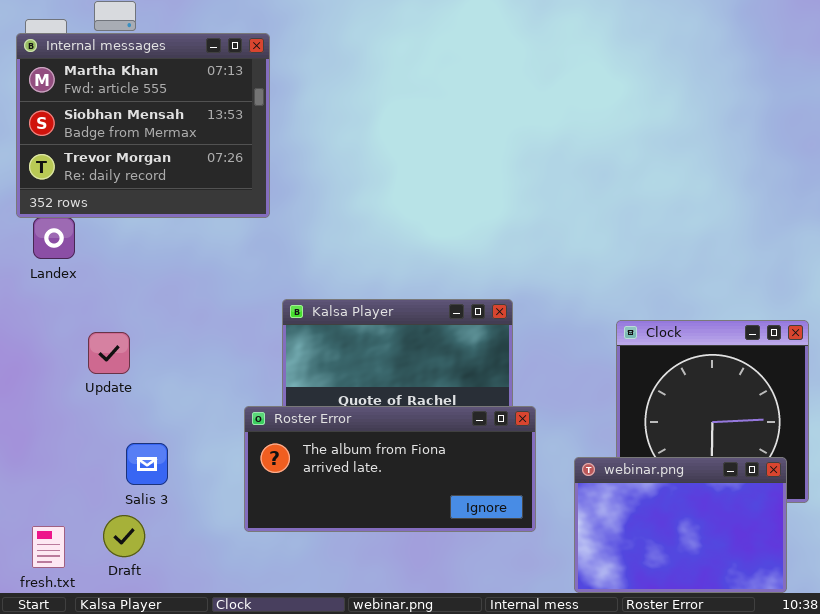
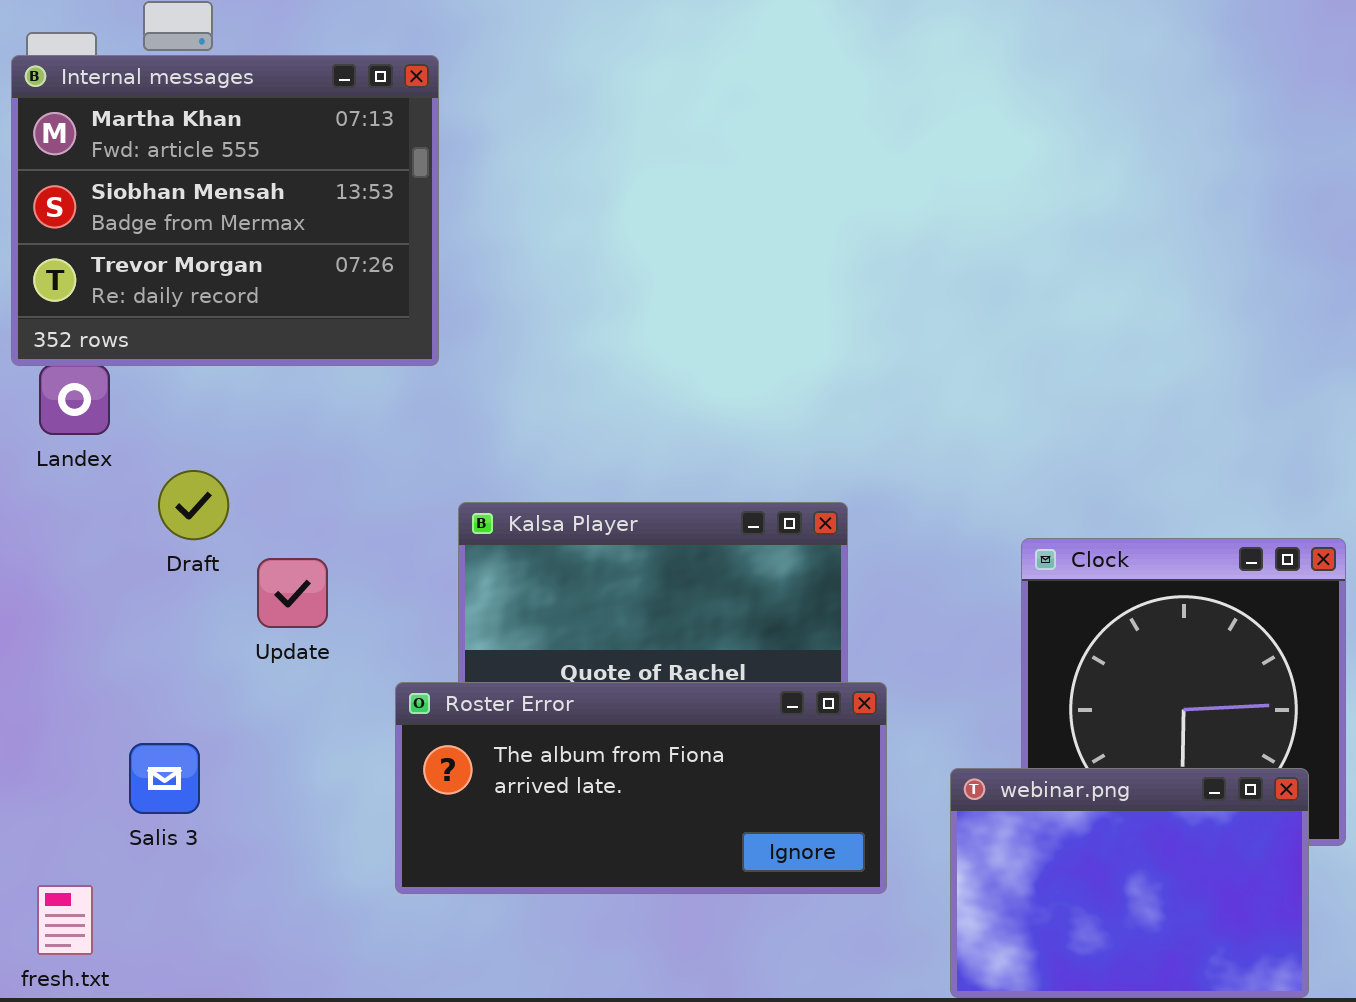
Update: [88,332,130,374] -> [257,558,328,628], moved
Salis 3: [126,443,168,485] -> [129,743,200,814], moved
Draft: [103,515,145,557] -> [158,470,229,540], moved

